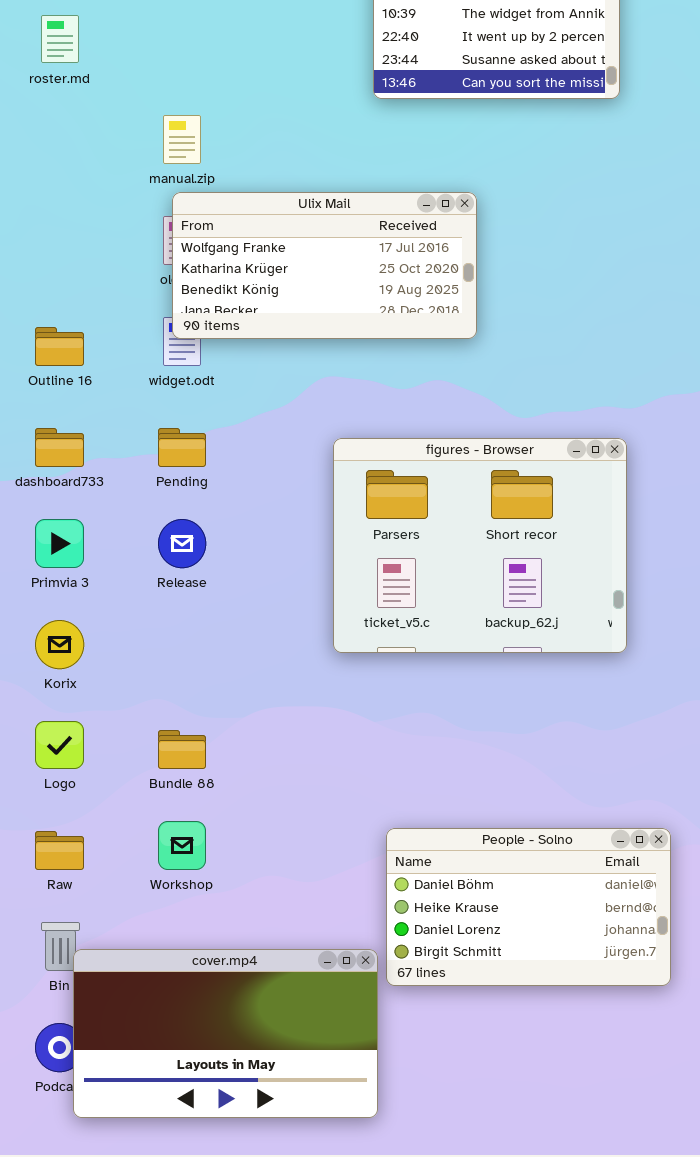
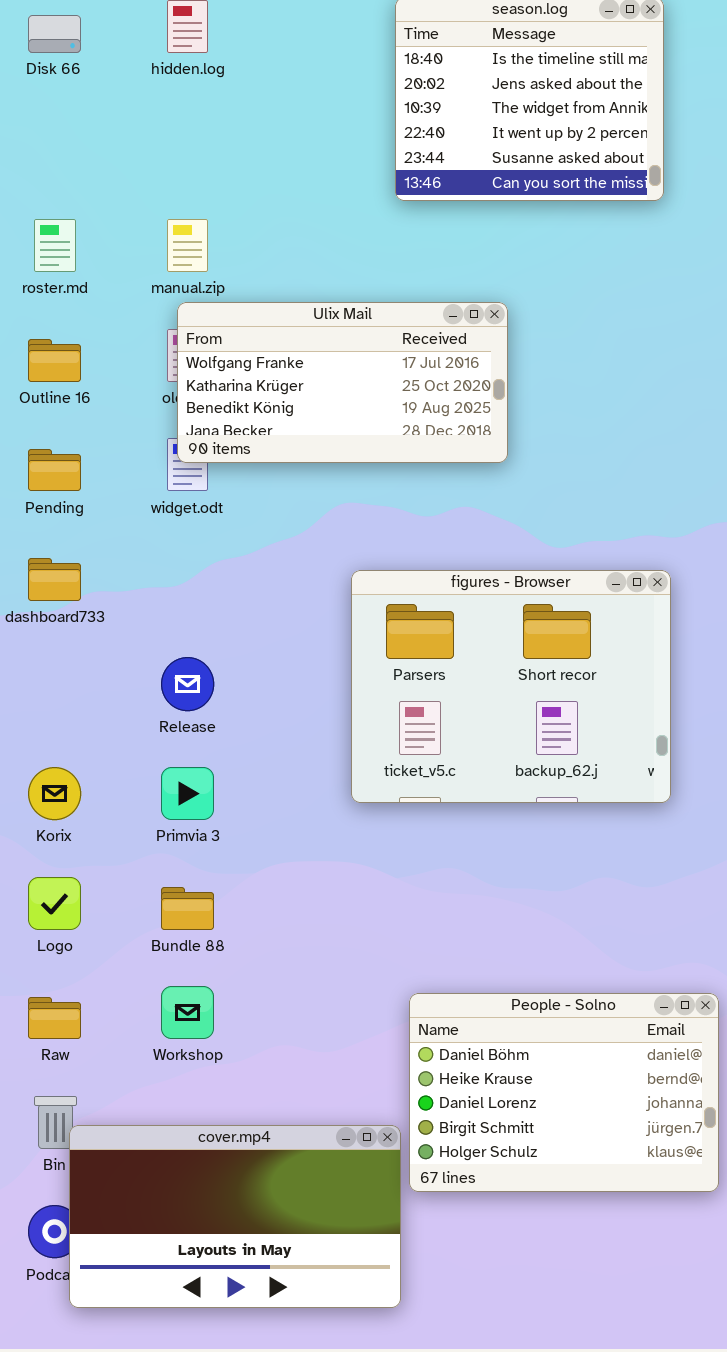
roster.md: [41,15,79,63] -> [34,219,76,272], moved
Outline 16: [35,327,84,366] -> [28,339,81,382], moved
Pending: [158,428,206,467] -> [28,449,81,491], moved
Primvia 3: [35,519,84,568] -> [161,767,214,820], moved
People - Solno: [386,828,671,986] -> [409,993,719,1192], resized

